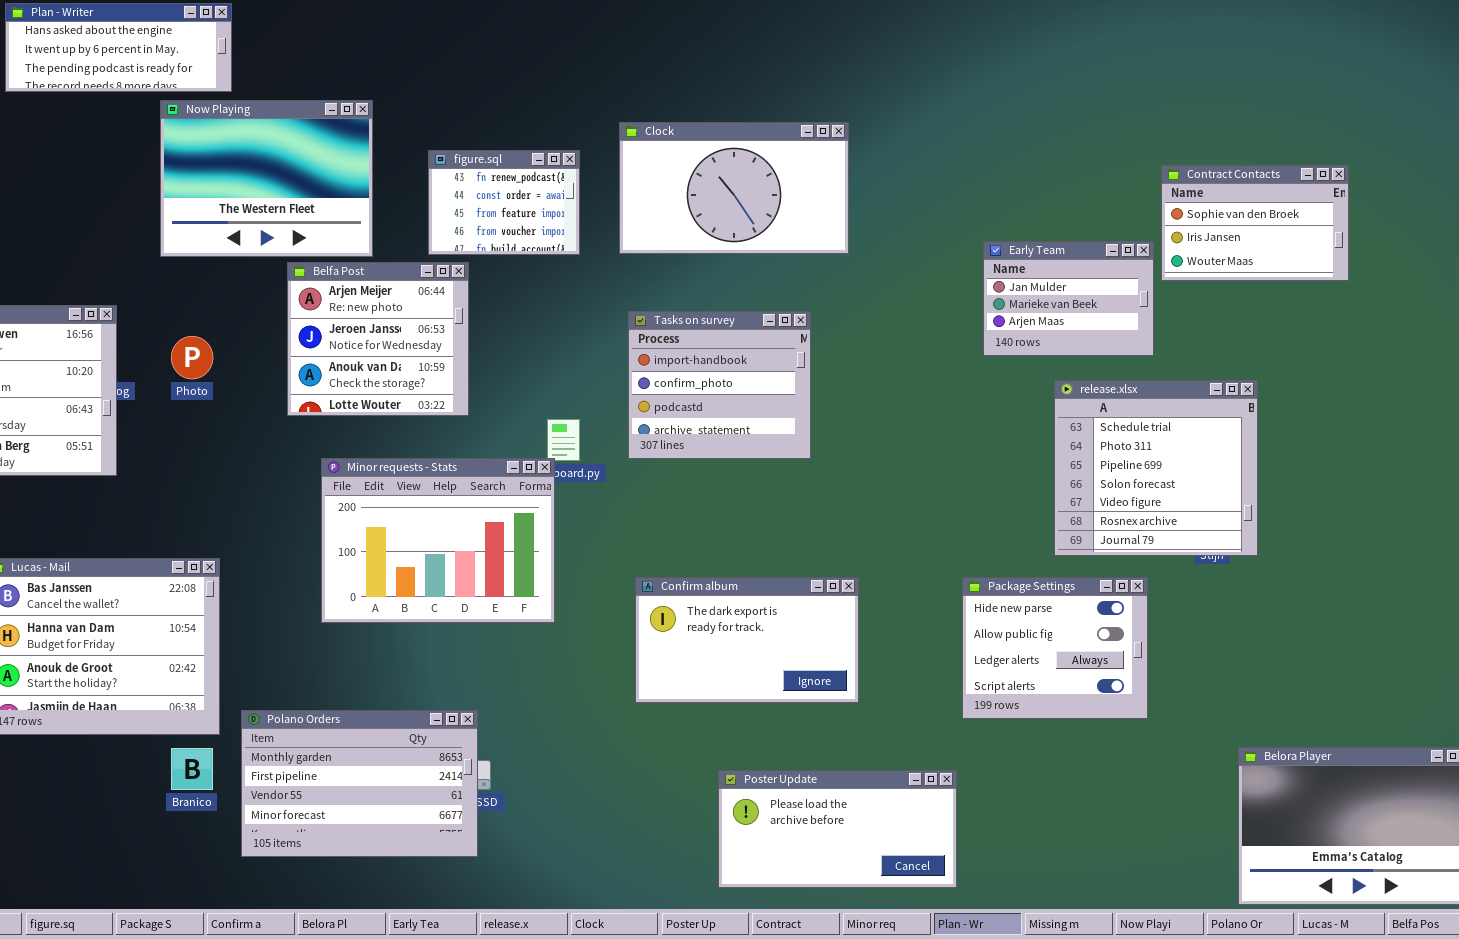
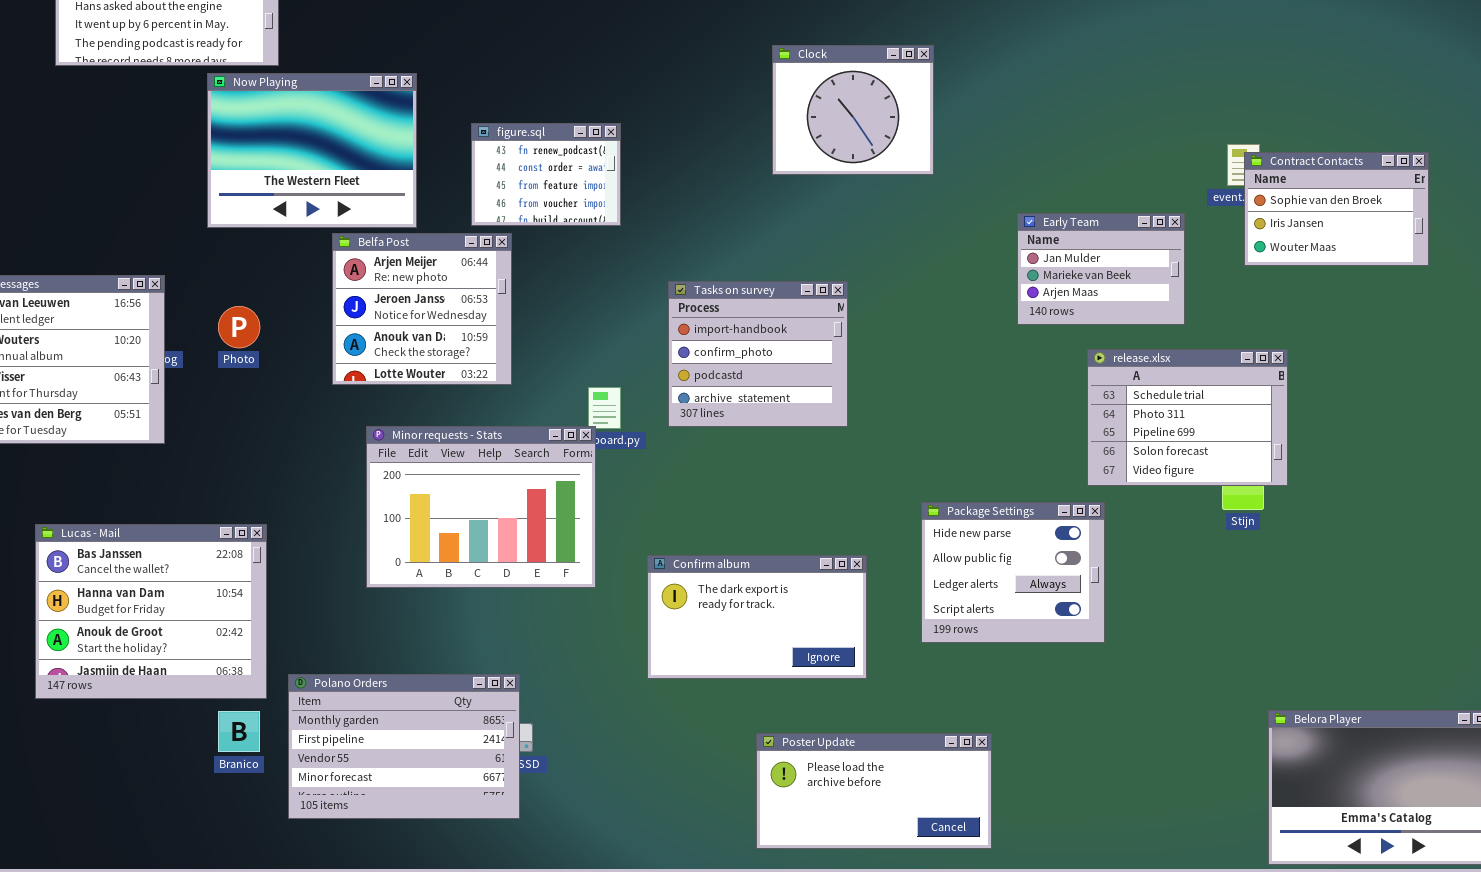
Clock: [619,122,849,254] -> [772,45,934,175], moved, resized
Contract Contacts: [1161,165,1349,281] -> [1244,152,1429,266], moved
release.xlsx: [1054,380,1258,556] -> [1087,349,1288,486], resized
Confirm album: [635,577,859,703] -> [647,555,867,679], moved
Package Settings: [962,577,1148,719] -> [921,502,1105,643], moved

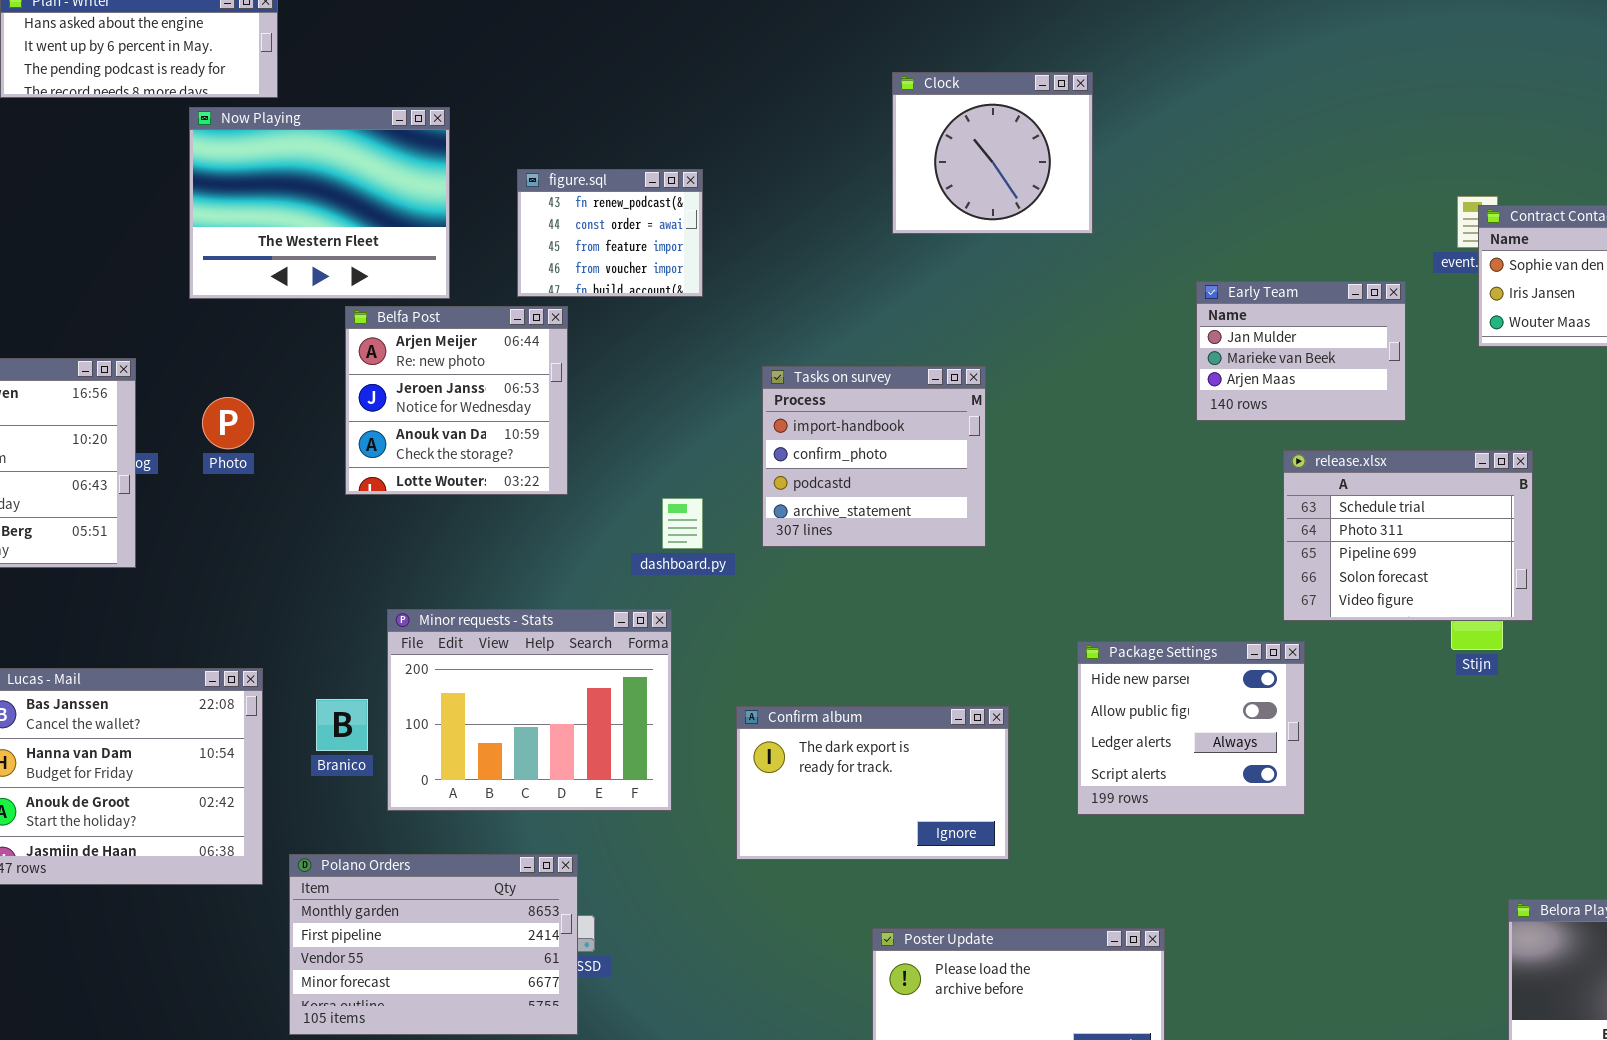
Minor requests - Stats: [366,426,596,588] -> [387,609,672,811], moved
Branico: [218,711,260,752] -> [316,699,368,751], moved

